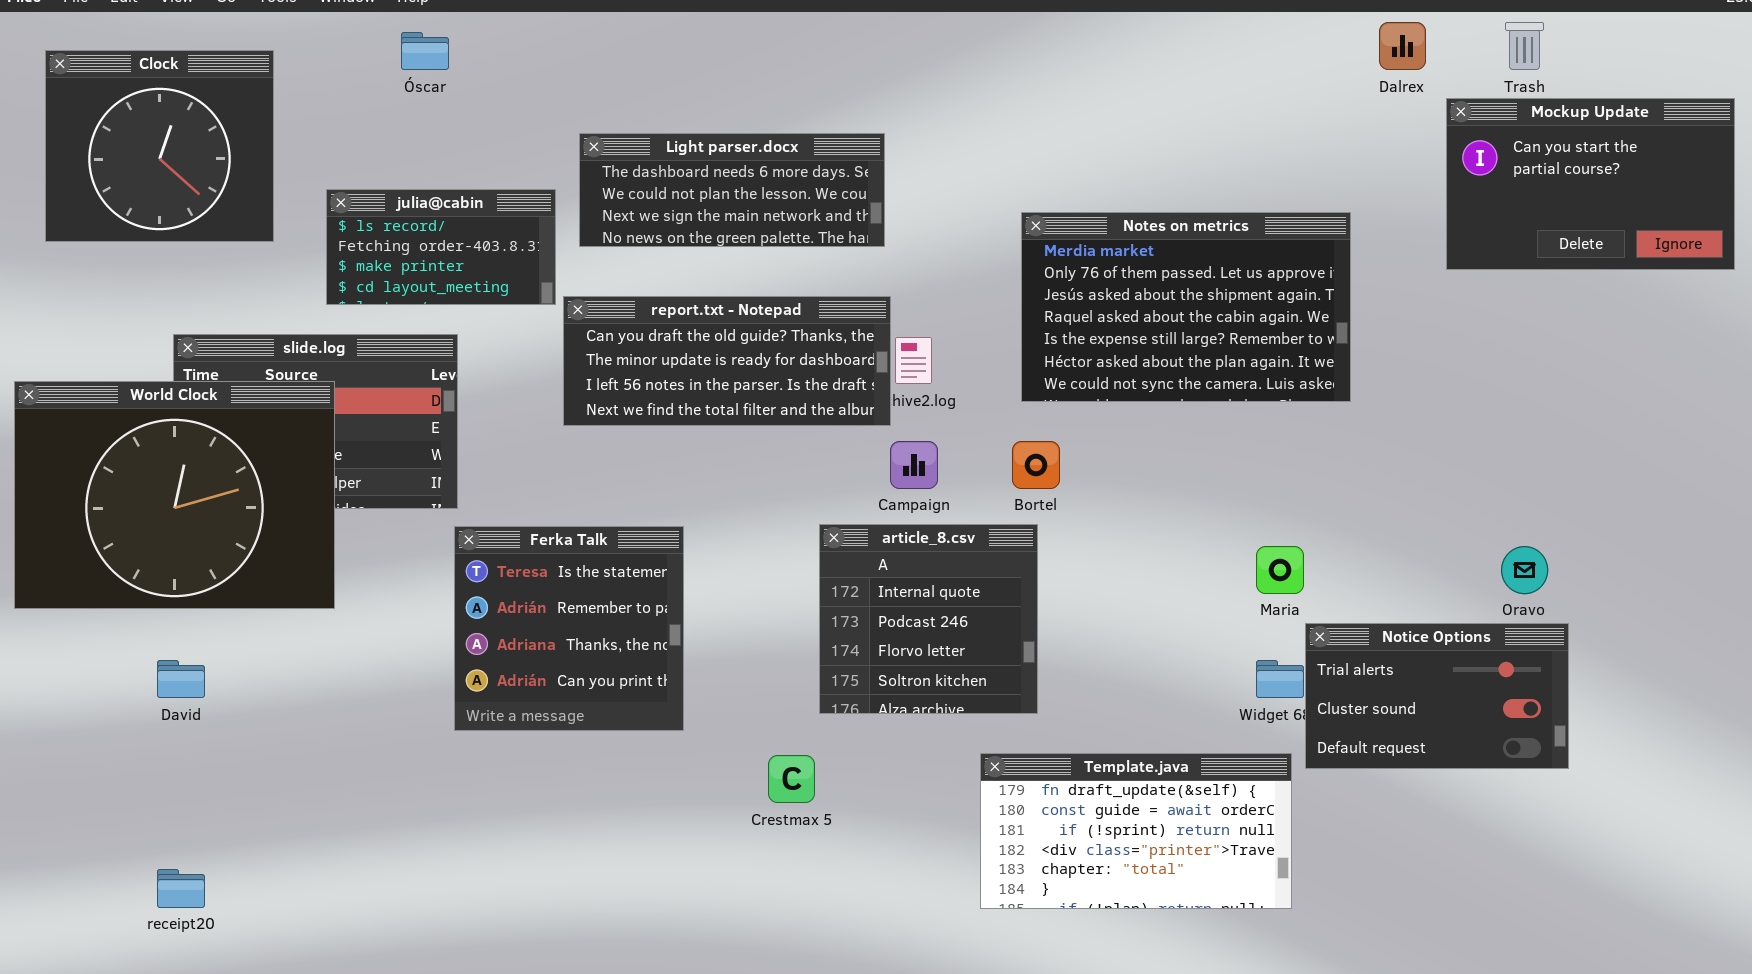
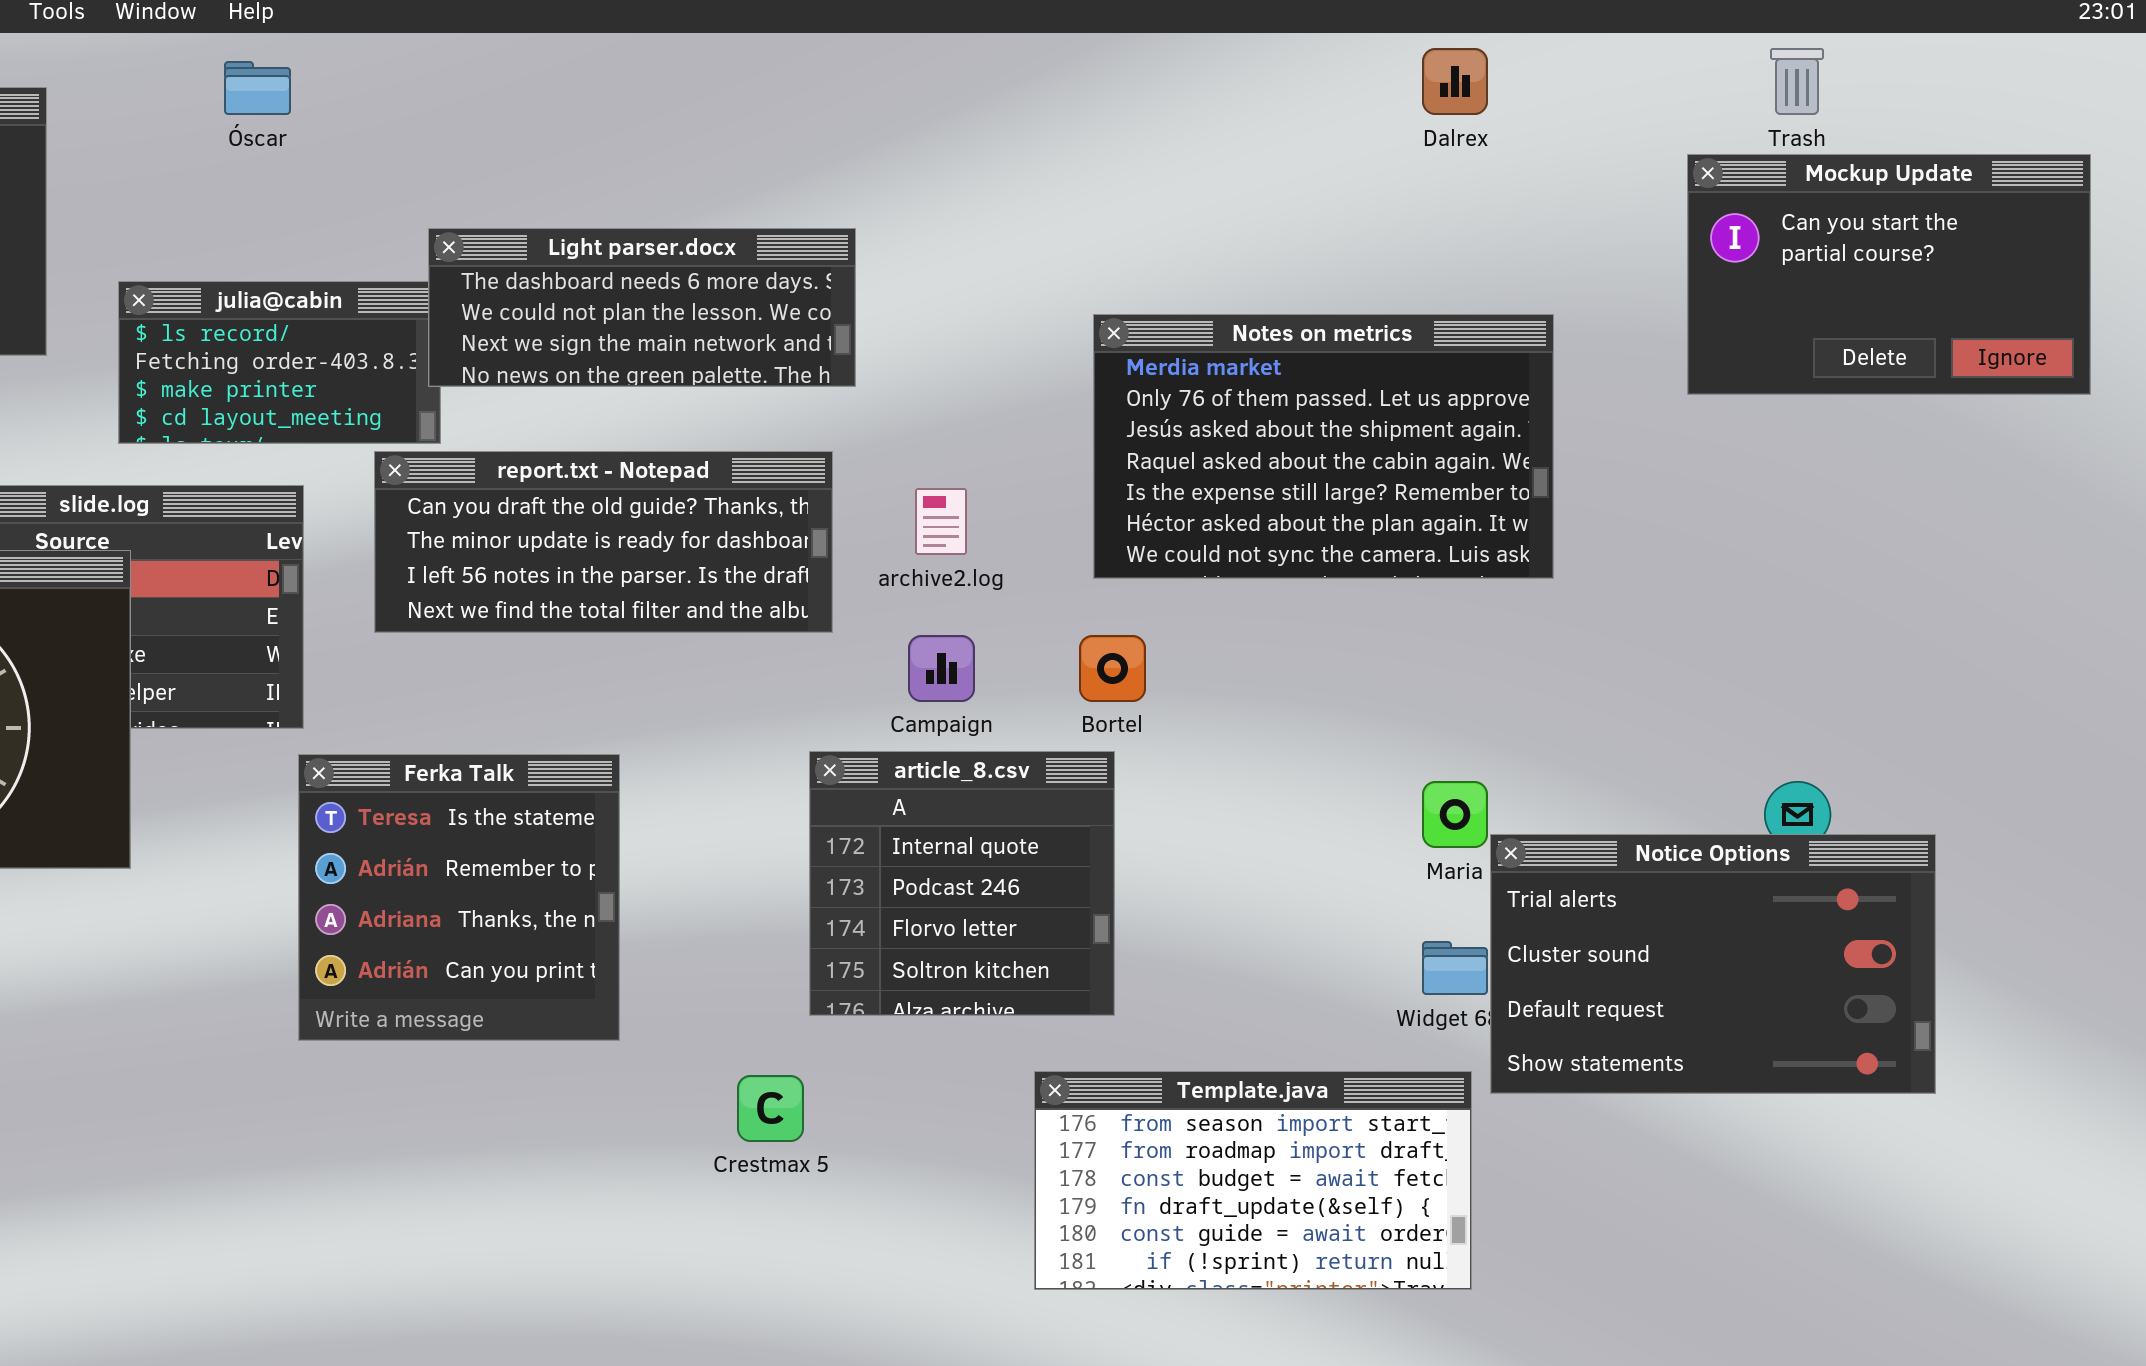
Dalrex: [1379,22,1426,70] -> [1422,48,1488,115], moved
Light parser.docx: [579,133,885,247] -> [428,228,856,387], moved
report.txt - Notepad: [563,296,891,426] -> [374,451,833,633], moved
Notice Options: [1305,623,1569,769] -> [1490,834,1936,1094], resized
Template.java: [980,753,1292,909] -> [1034,1071,1472,1290], scrolled up 3 rows

